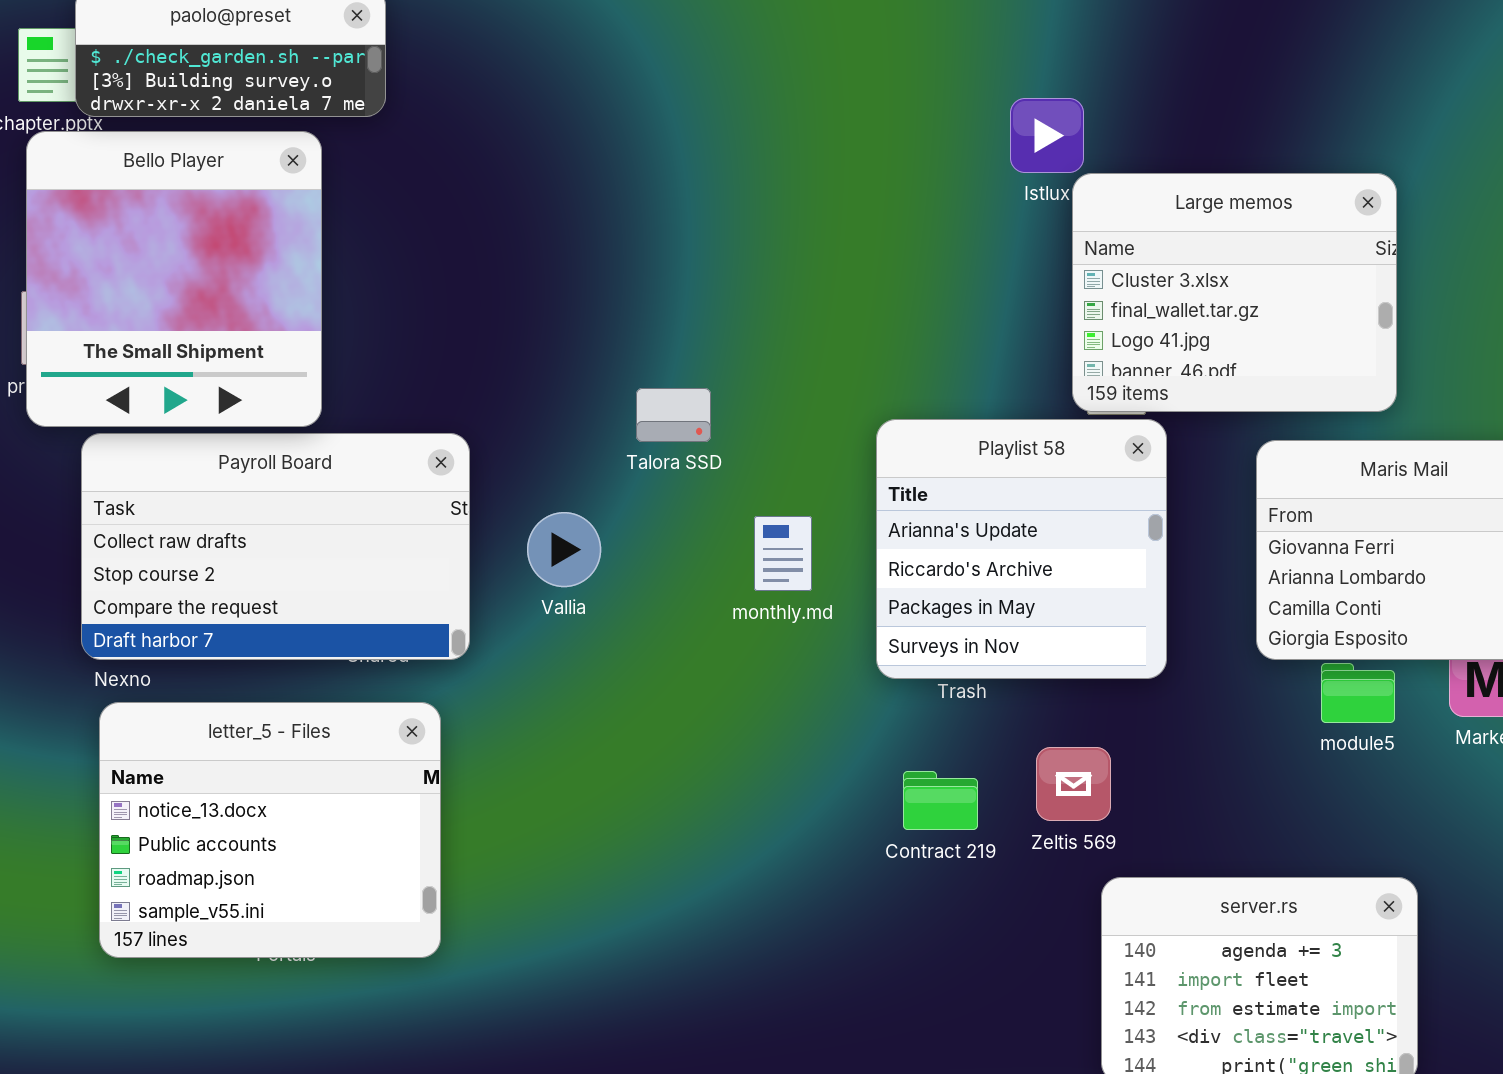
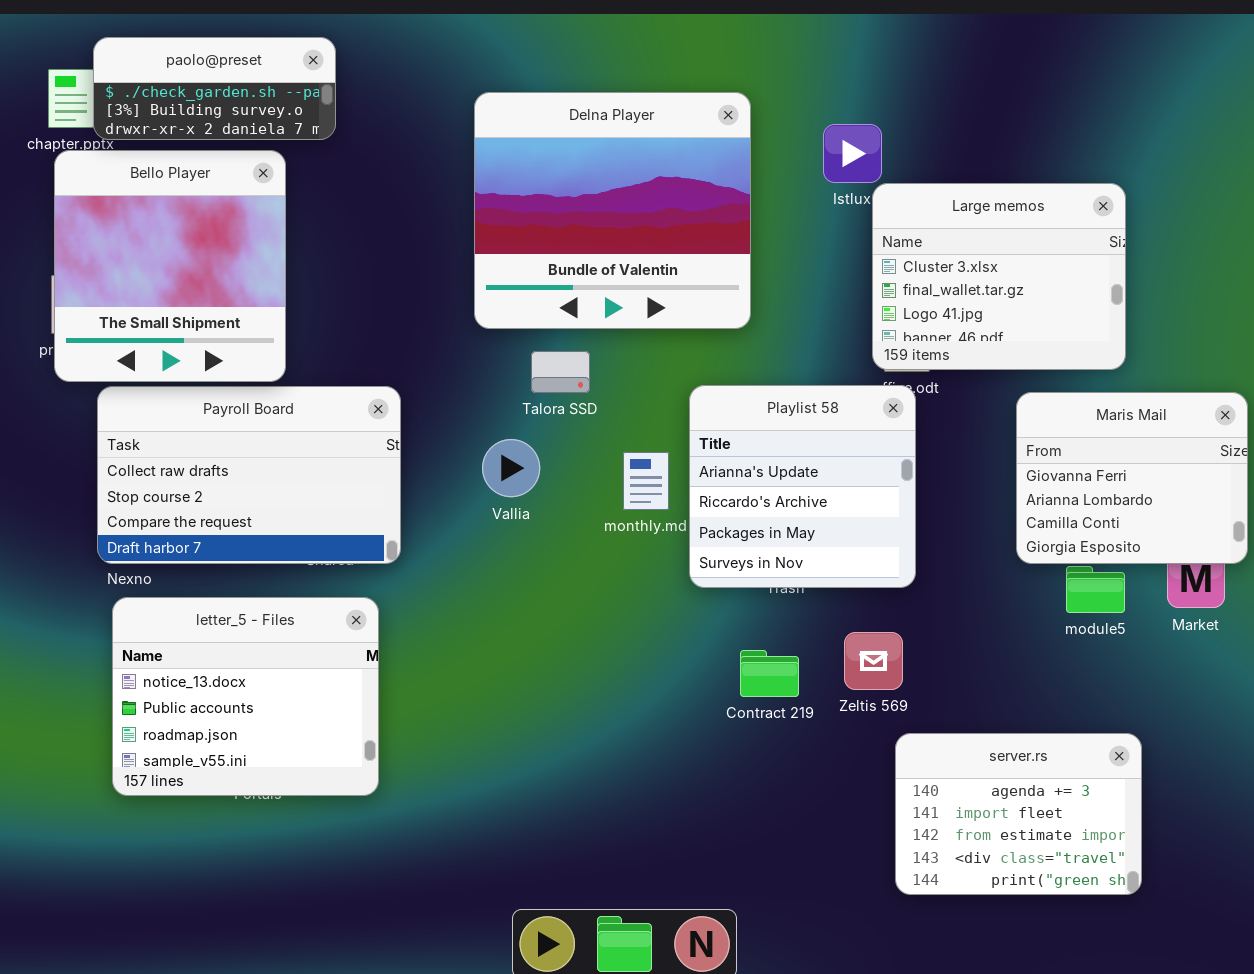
Delna Player: none -> [474,92,751,329], opened
Playlist 58: [876,419,1167,679] -> [689,385,916,588], moved
Vallia: [527,512,601,587] -> [482,439,540,497], moved

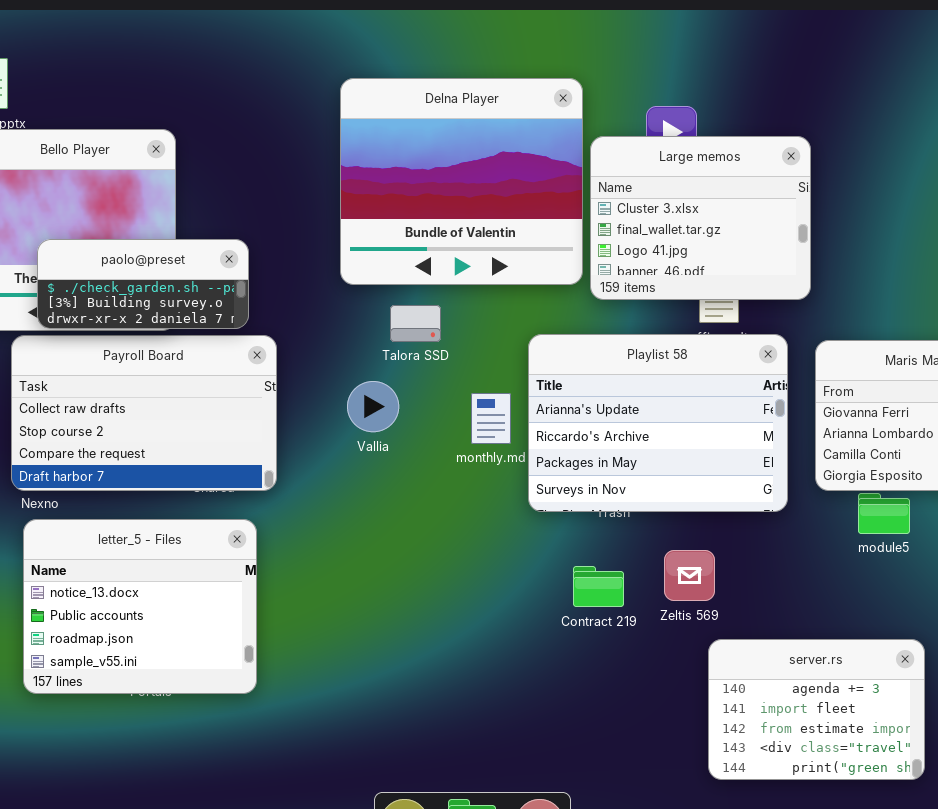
paolo@preset: [93,37,336,140] -> [37,239,249,329], moved
Large memos: [872,183,1126,370] -> [590,136,811,300], moved
Playlist 58: [689,385,916,588] -> [528,334,788,512], resized

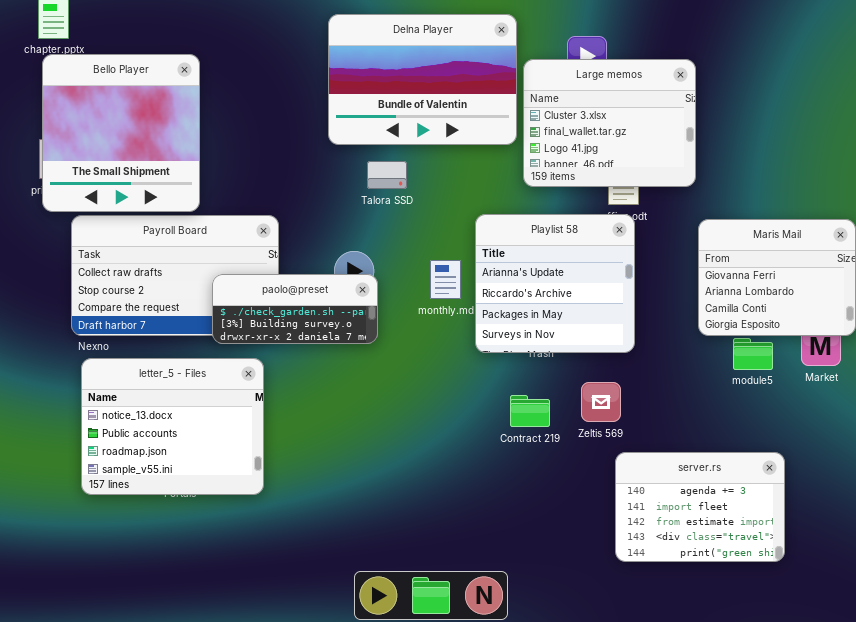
Delna Player: [340,78,583,285] -> [328,14,517,145], resized
paolo@preset: [37,239,249,329] -> [212,274,378,344], moved
Talora SSD: [390,305,441,342] -> [367,161,407,189], moved
Playlist 58: [528,334,788,512] -> [475,214,635,353], resized

